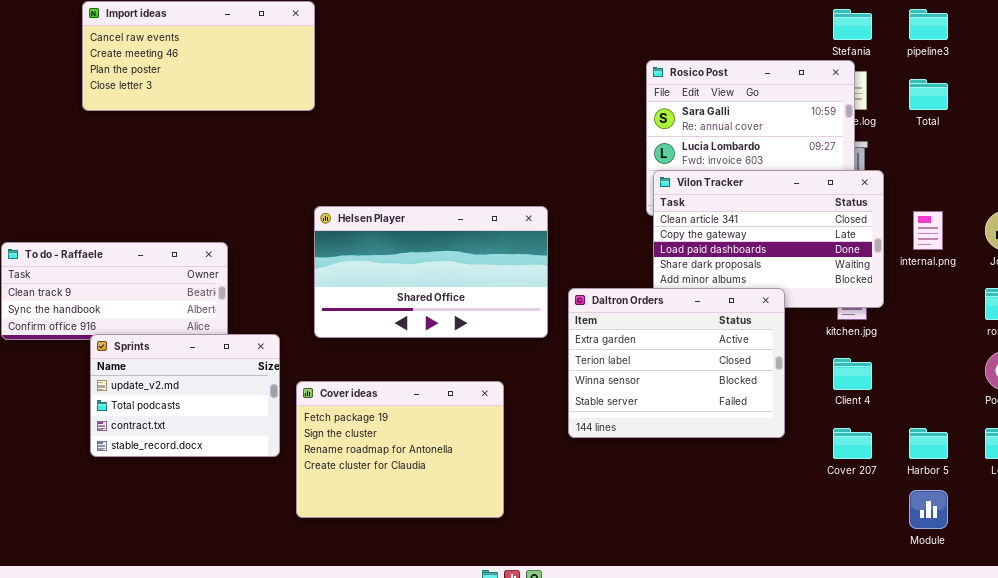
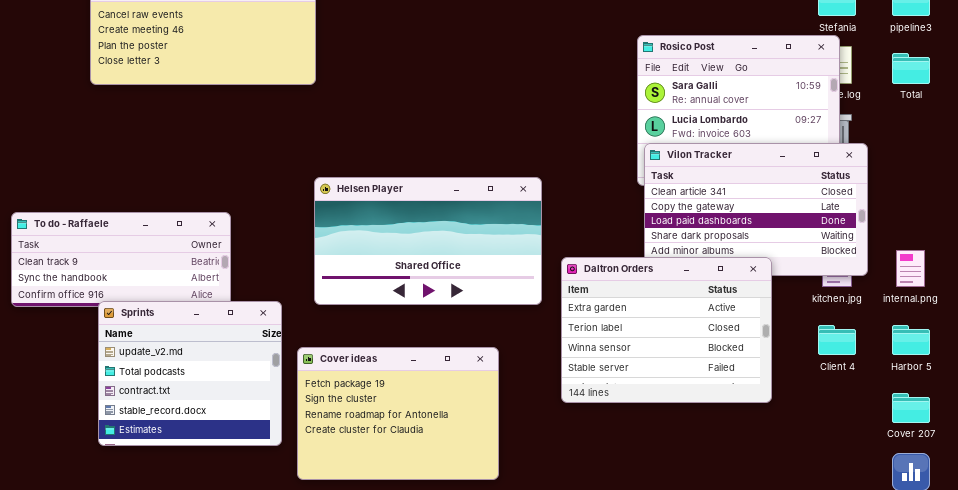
internal.png: [913,211,943,250] -> [896,250,925,287], moved
Sprints: [90,334,280,457] -> [98,301,282,446], resized
Cover 207: [833,428,872,459] -> [892,393,930,423], moved
Harbor 5: [909,428,948,459] -> [892,325,930,355], moved

